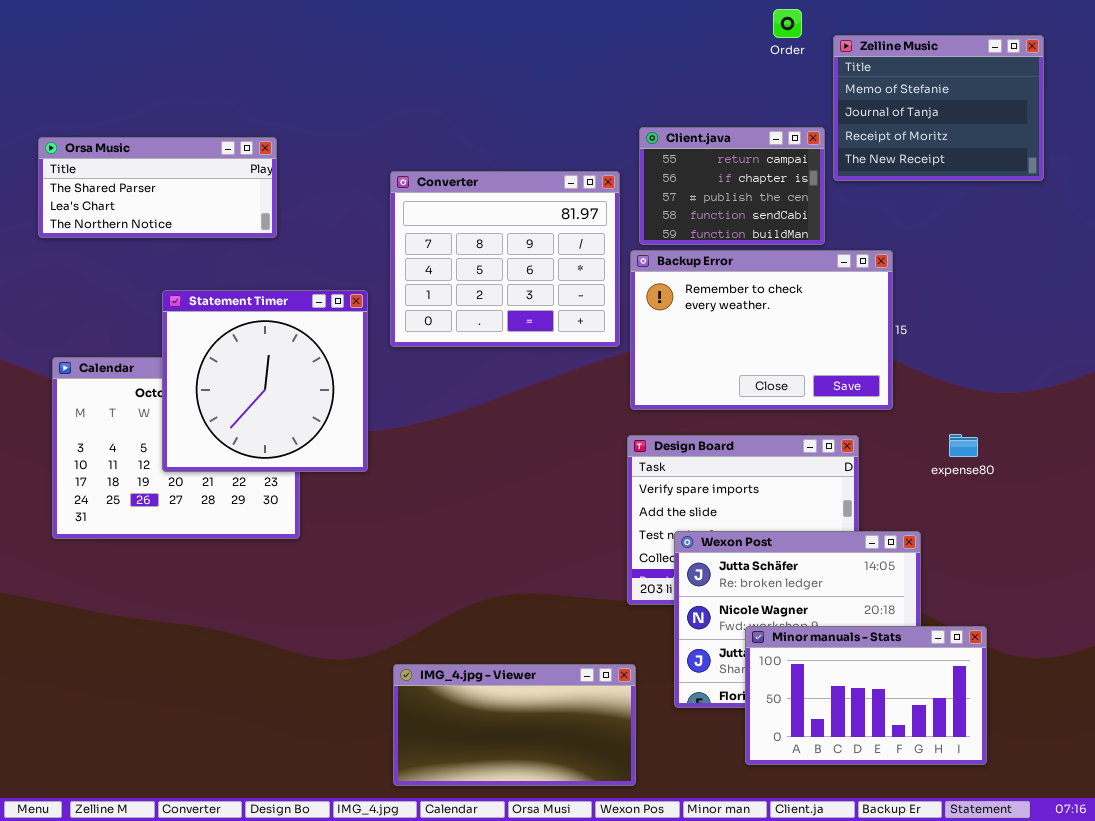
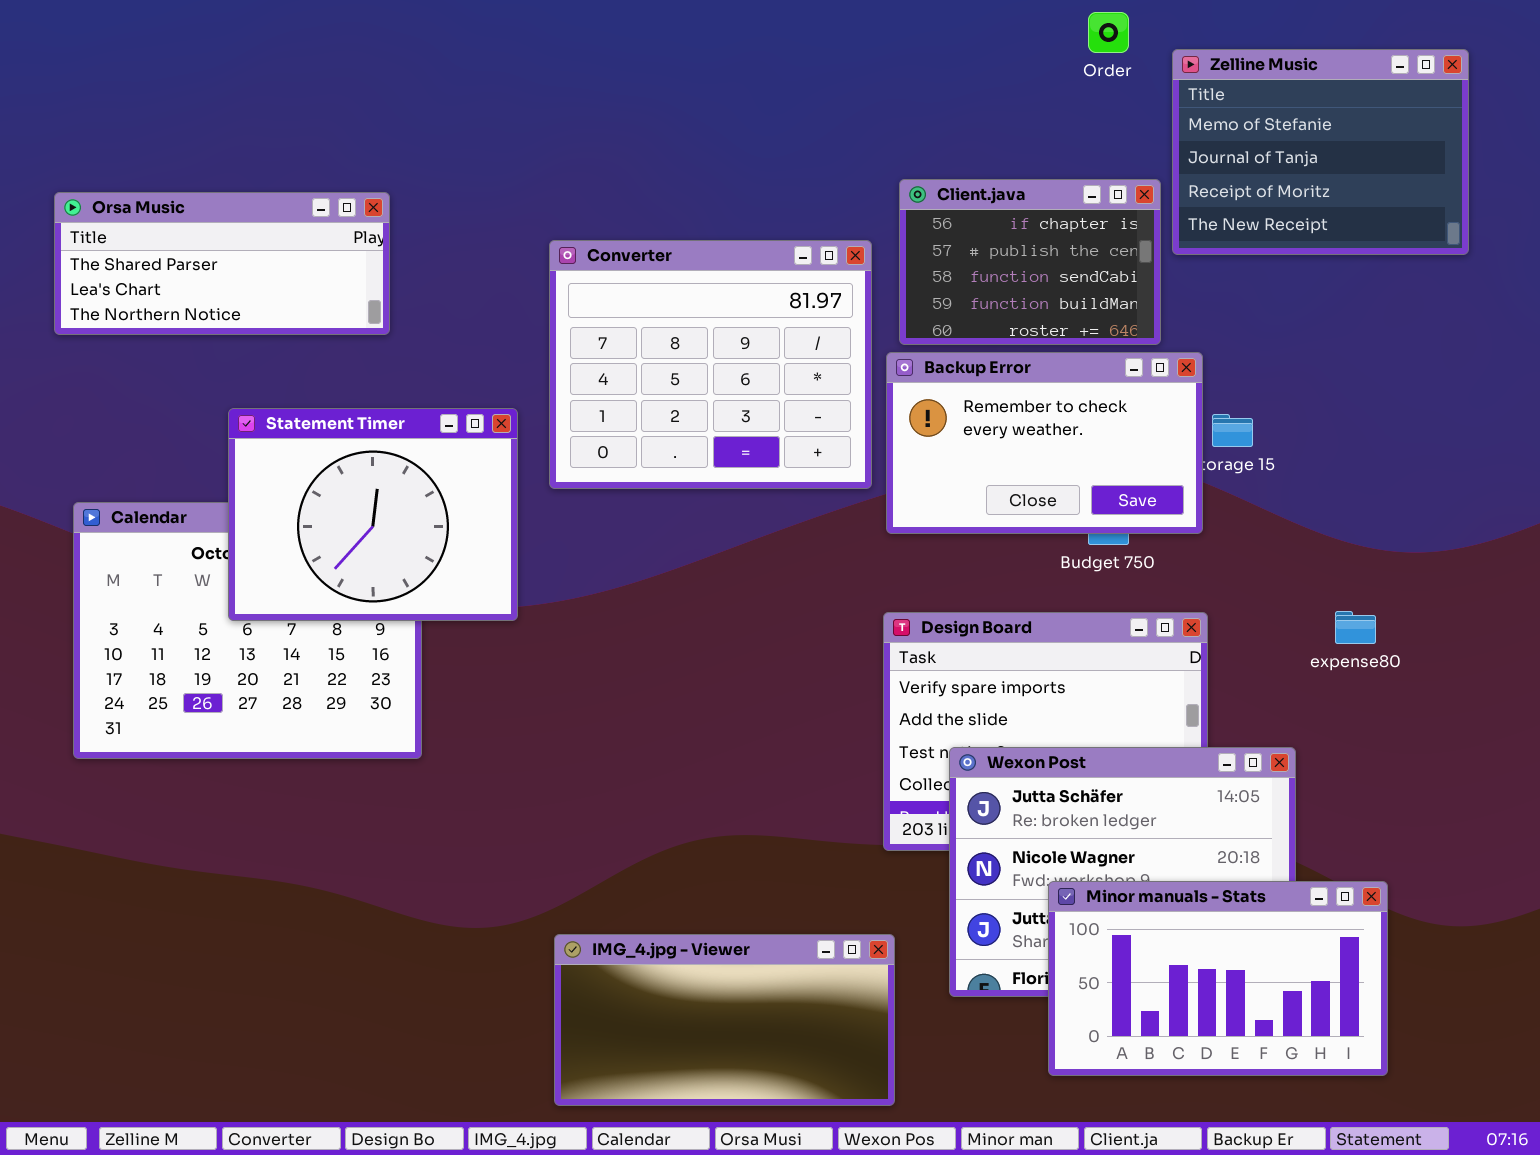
Client.java: [639,127,825,245] -> [899,179,1161,345], scrolled down 1 row
Backup Error: [630,250,893,410] -> [886,352,1203,534], resized
Statement Timer: [162,290,368,472] -> [228,408,518,621], resized

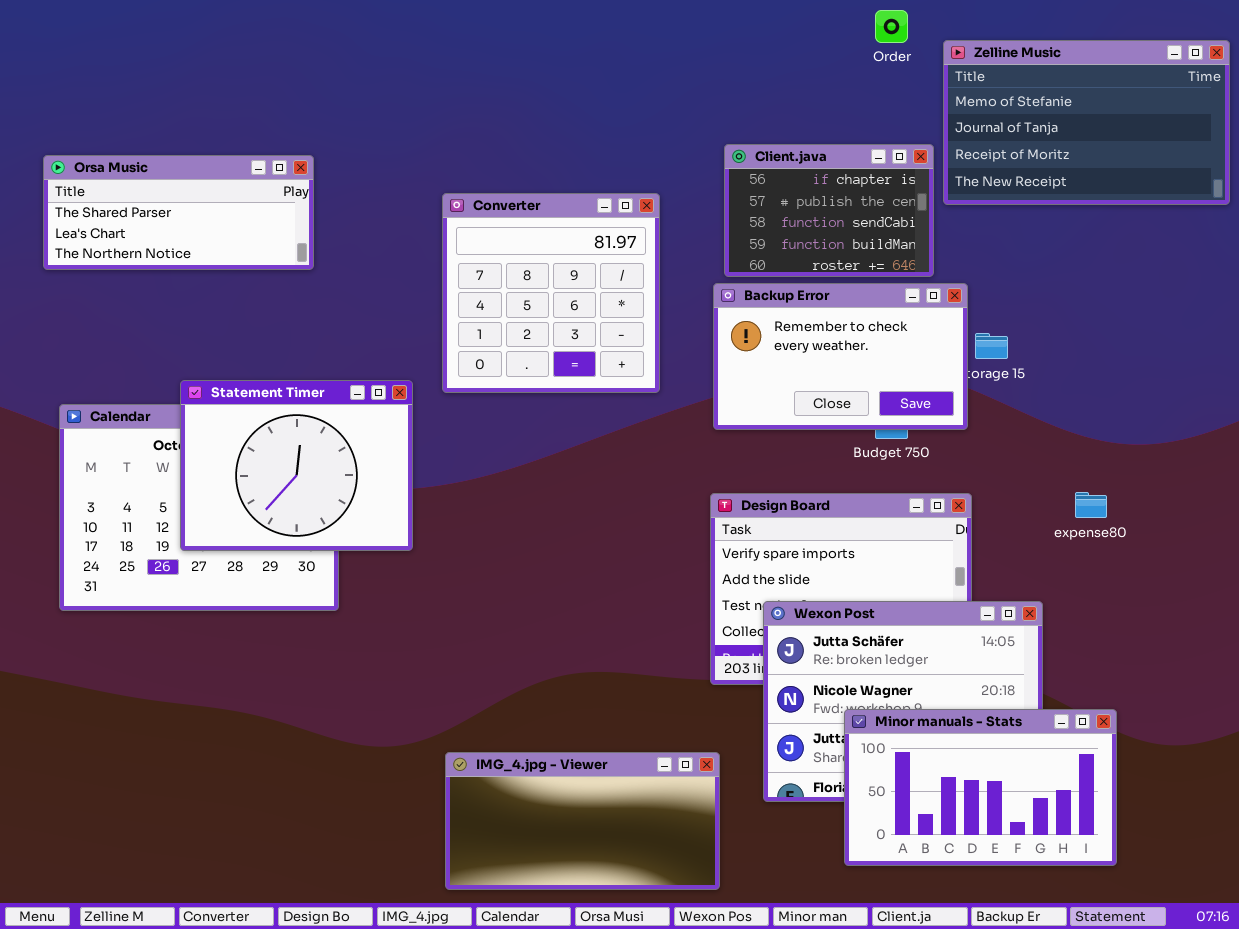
Zelline Music: [1172,49,1469,255] -> [943,40,1230,205], resized
Converter: [549,240,872,489] -> [442,193,660,393], resized
Statement Timer: [228,408,518,621] -> [180,380,413,551], moved

